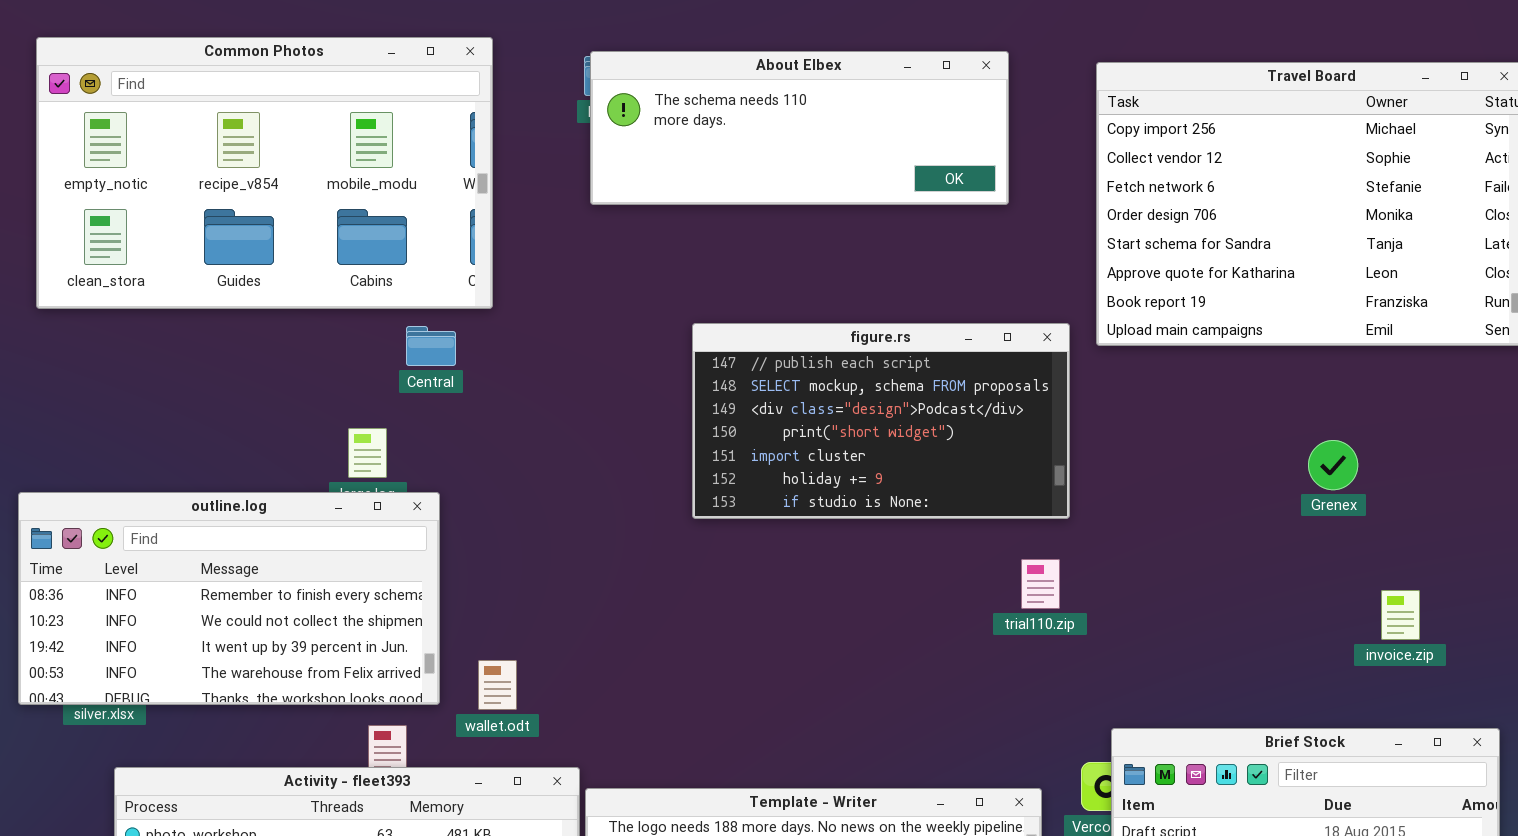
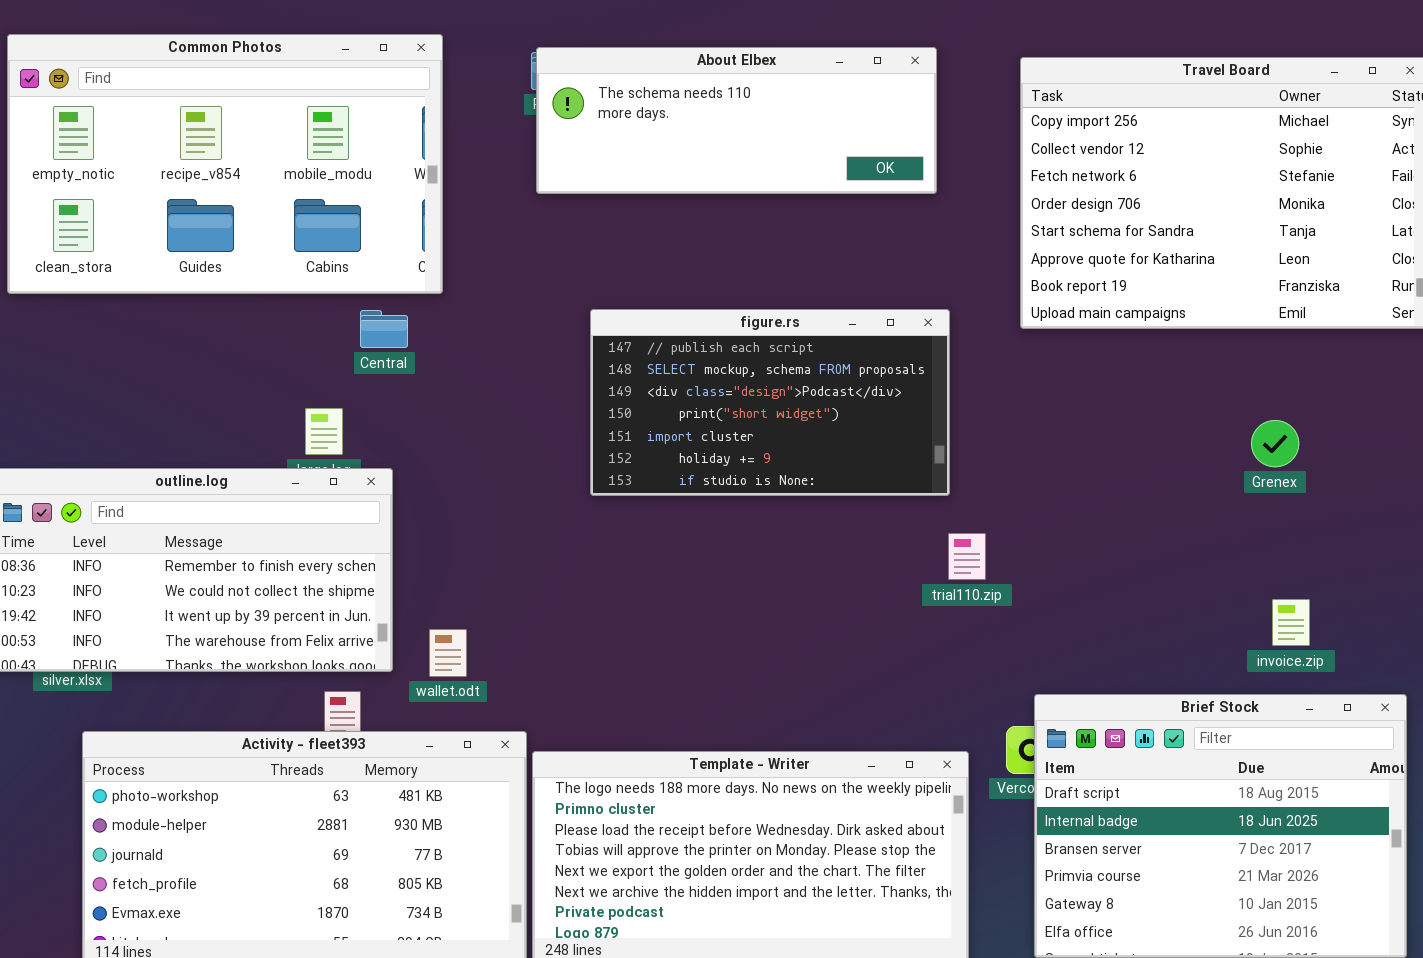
figure.rs: [692,323,1070,519] -> [590,309,950,496], moved
Grenex: [1308,440,1358,490] -> [1251,420,1299,467], moved
invoice.zip: [1381,590,1420,640] -> [1272,599,1310,646], moved

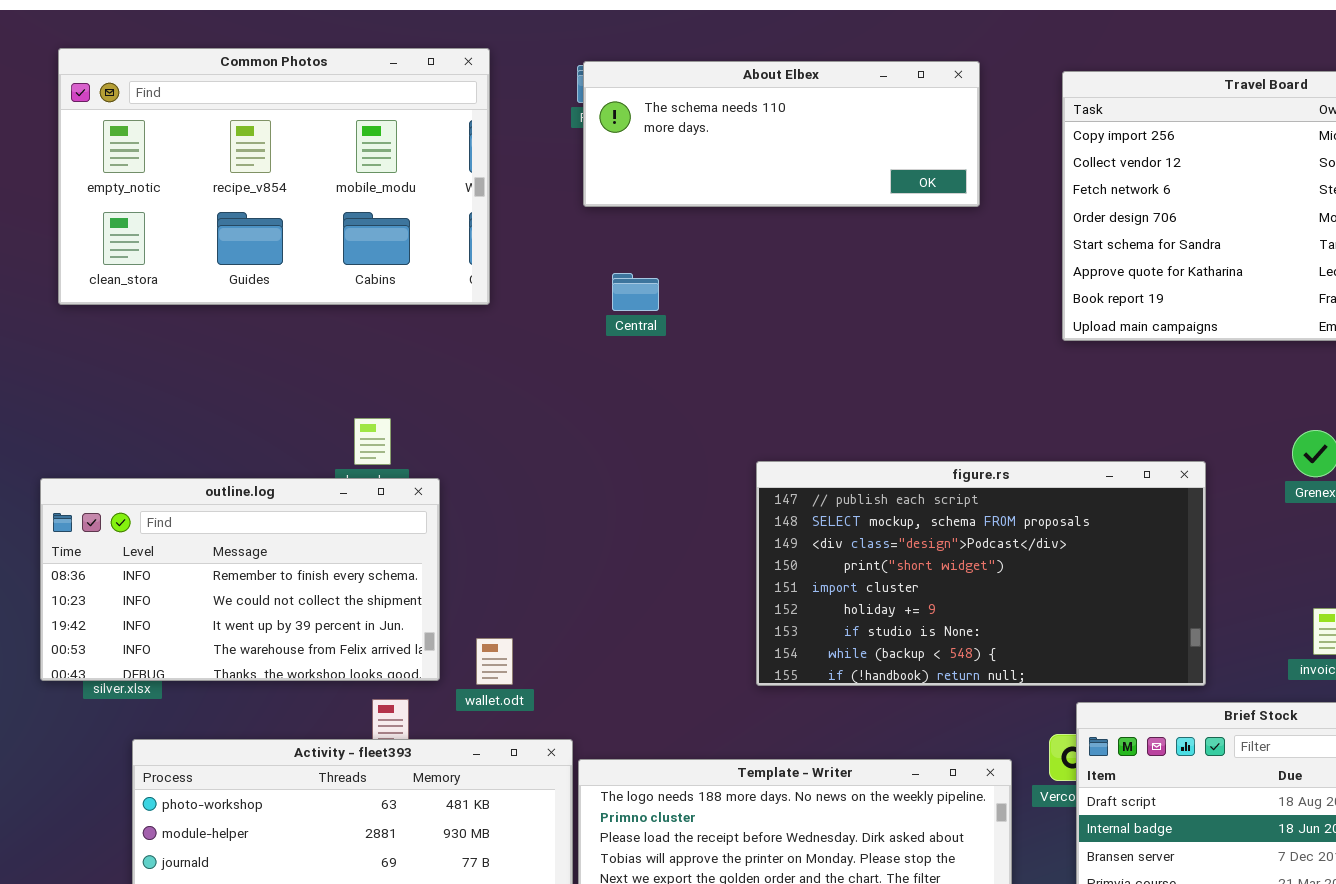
figure.rs: [590,309,950,496] -> [756,461,1206,686], moved, resized
Central: [360,310,408,348] -> [612,273,659,311], moved

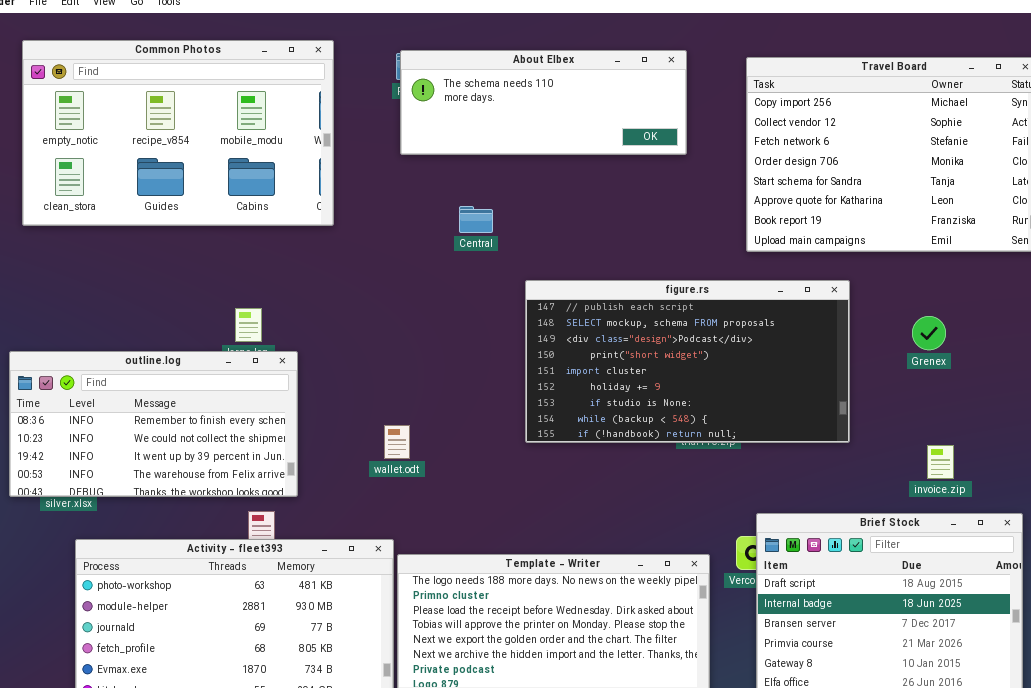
Central: [612,273,659,311] -> [459,206,493,233], moved
figure.rs: [756,461,1206,686] -> [525,280,850,443], moved
wallet.odt: [476,638,513,685] -> [384,425,410,459], moved

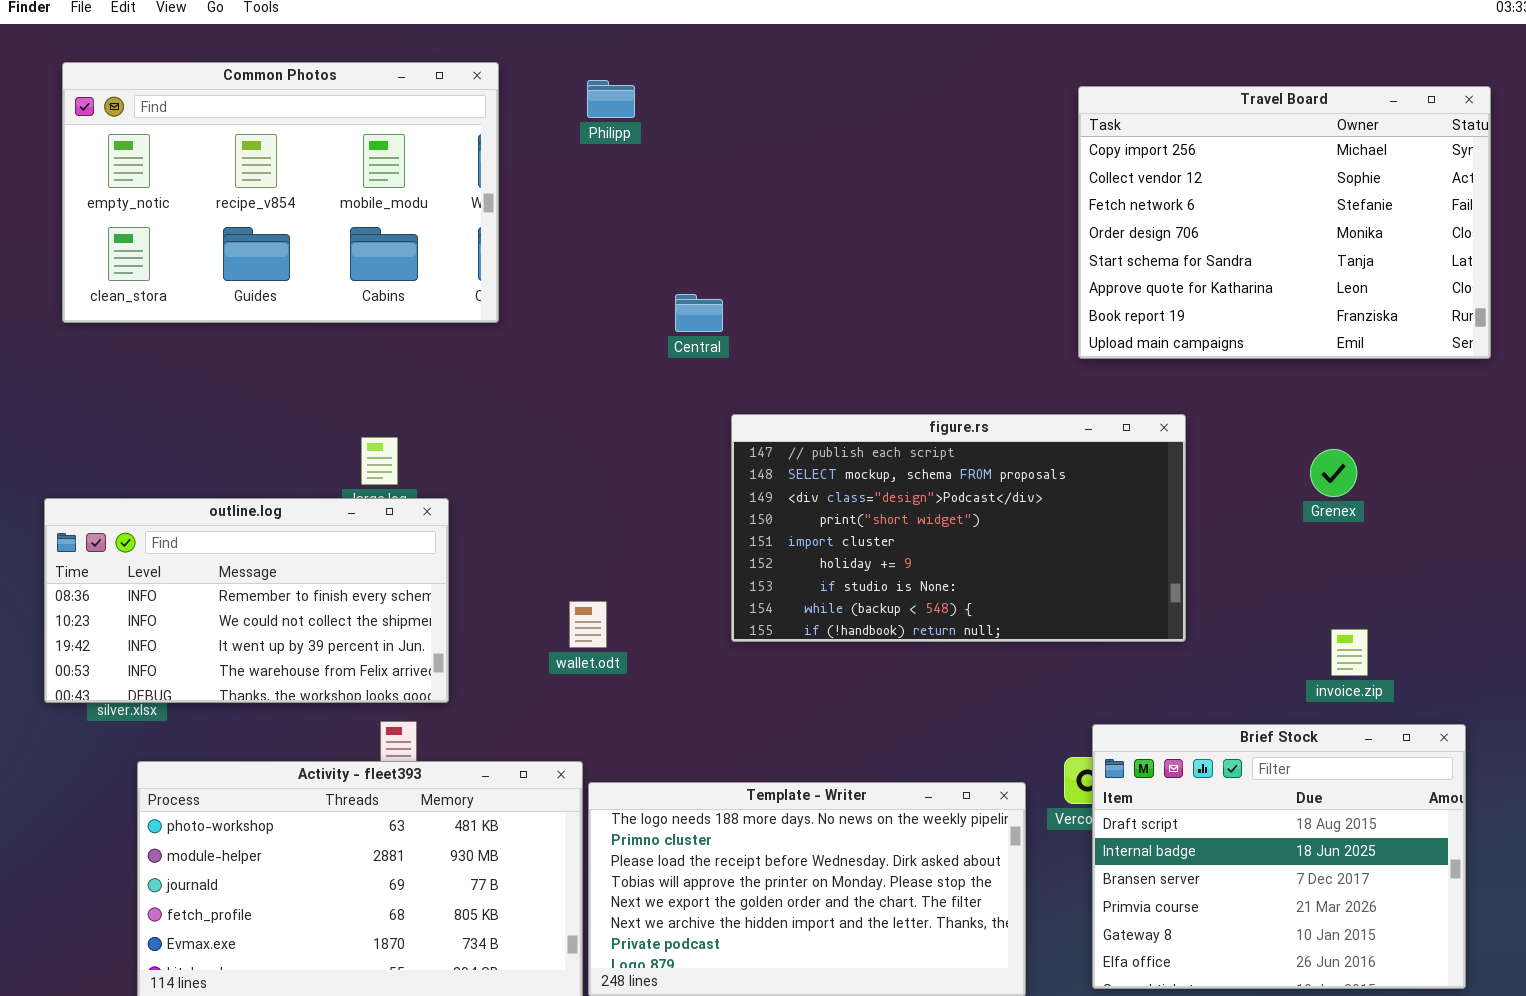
About Elbex: [400,50,687,155] -> none, closed
figure.rs: [525,280,850,443] -> [731,414,1186,642], moved

